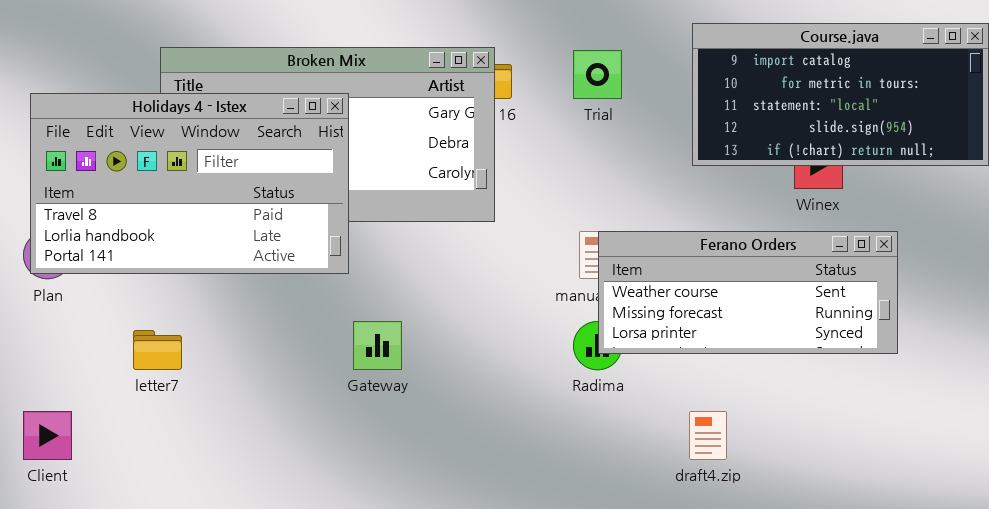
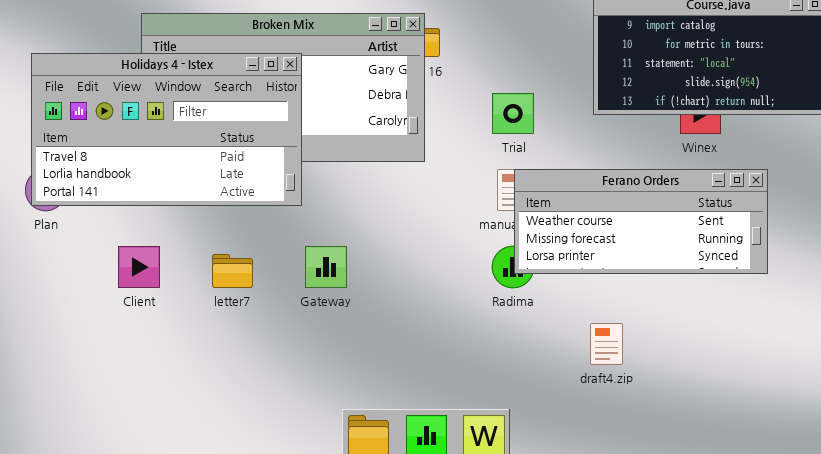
Trial: [573,50,622,99] -> [492,93,534,134], moved
letter7: [133,330,182,370] -> [212,254,253,288], moved
Client: [23,411,72,460] -> [118,246,160,288], moved

